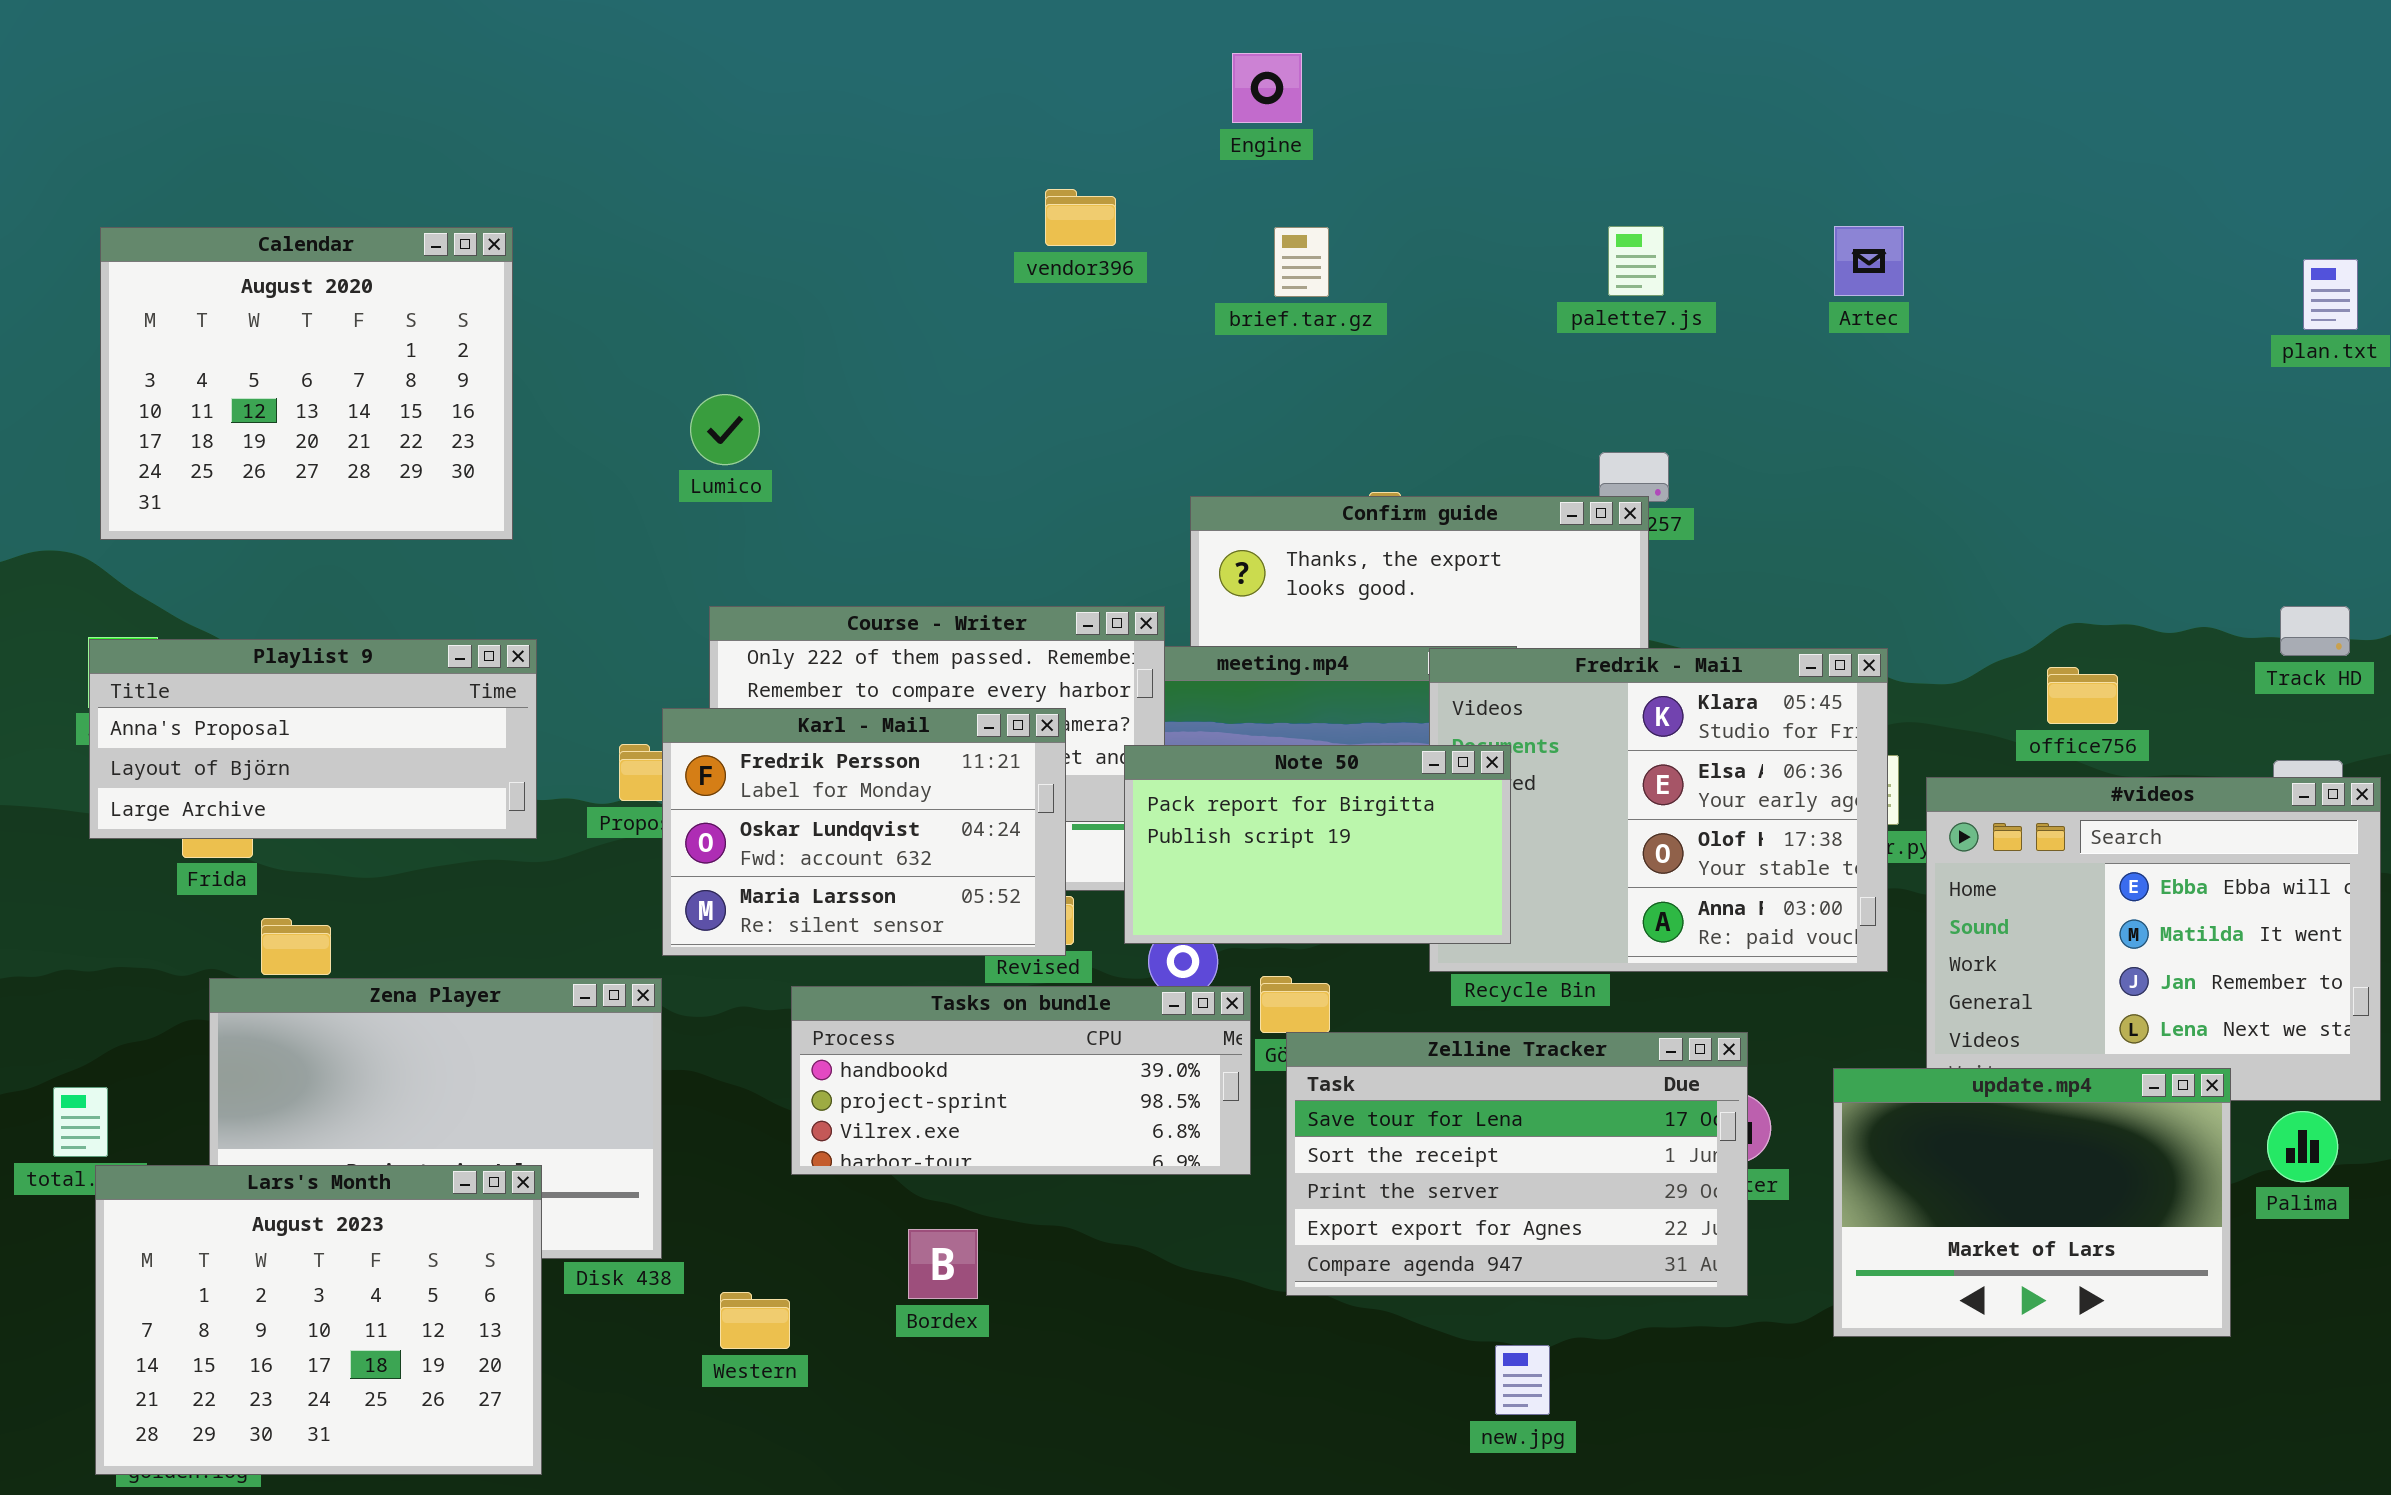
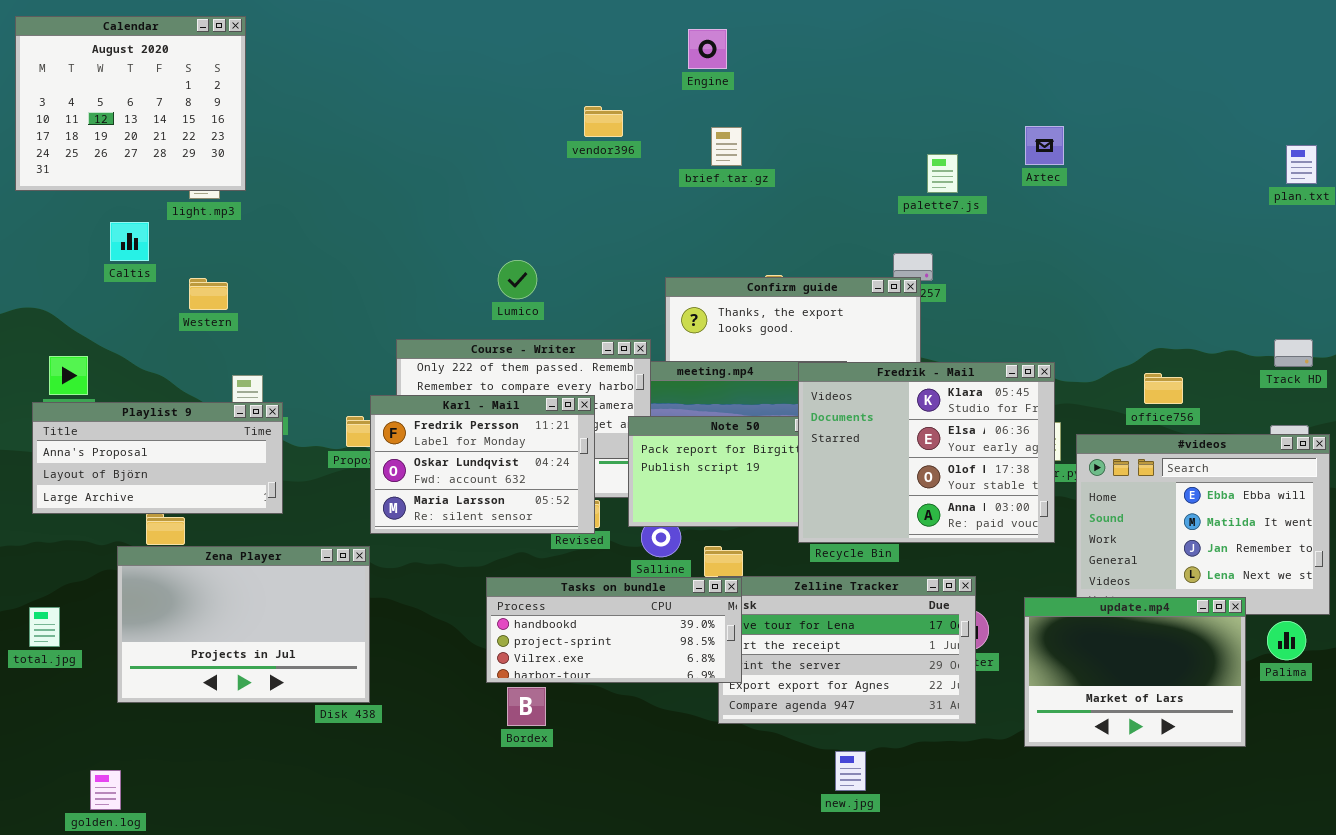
palette7.js: [1608,226,1664,296] -> [927,154,958,193], moved
Calendar: [100,227,513,540] -> [15,16,246,191], moved
Lumico: [690,394,760,465] -> [498,260,537,299], moved
Playlist 9: [89,639,537,839] -> [32,402,283,514], moved
Fredrik - Mail: [1429,648,1888,972] -> [798,362,1055,543], raised
Tasks on bundle: [791,986,1251,1175] -> [486,577,742,683], moved
Lars's Month: [95,1165,542,1475] -> none, closed
Western: [720,1292,790,1349] -> [189,278,228,310], moved

